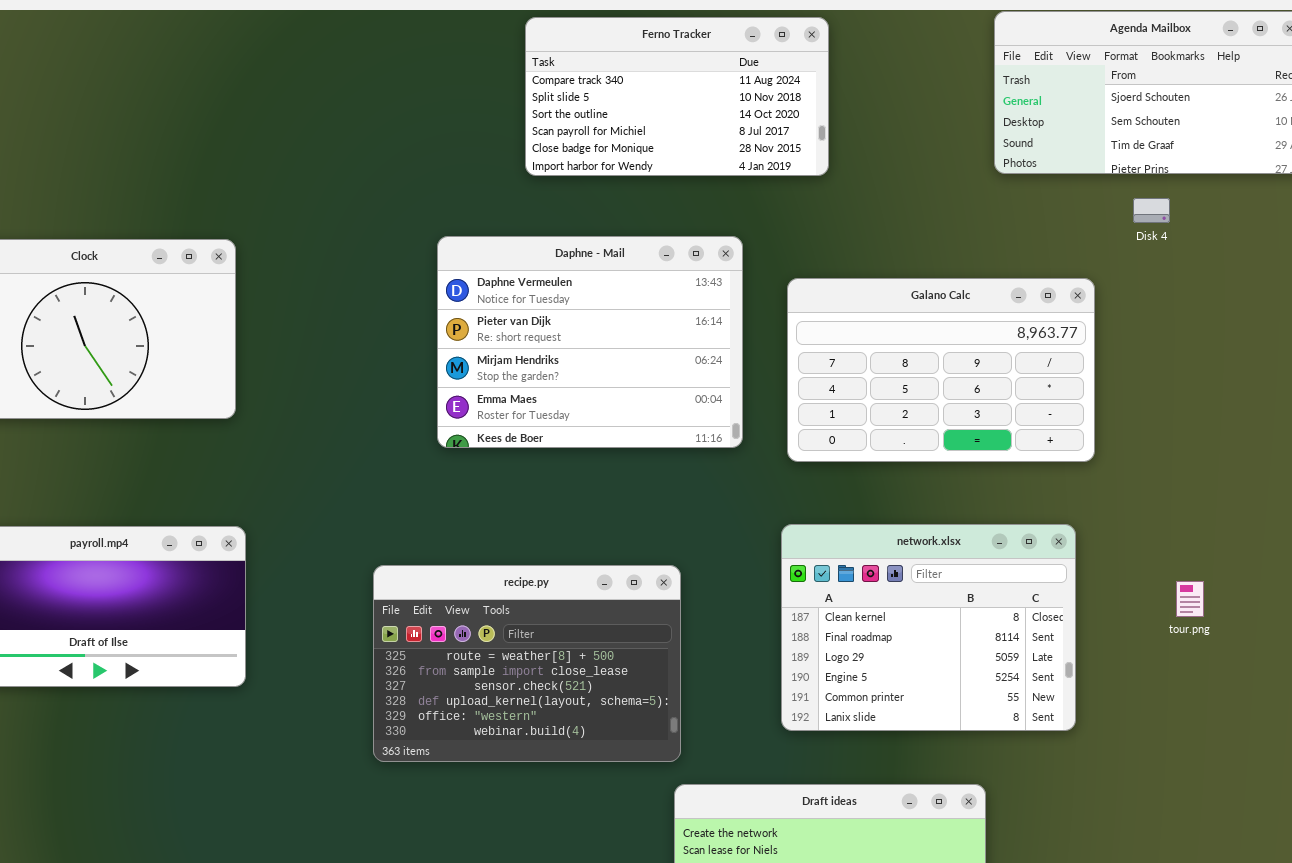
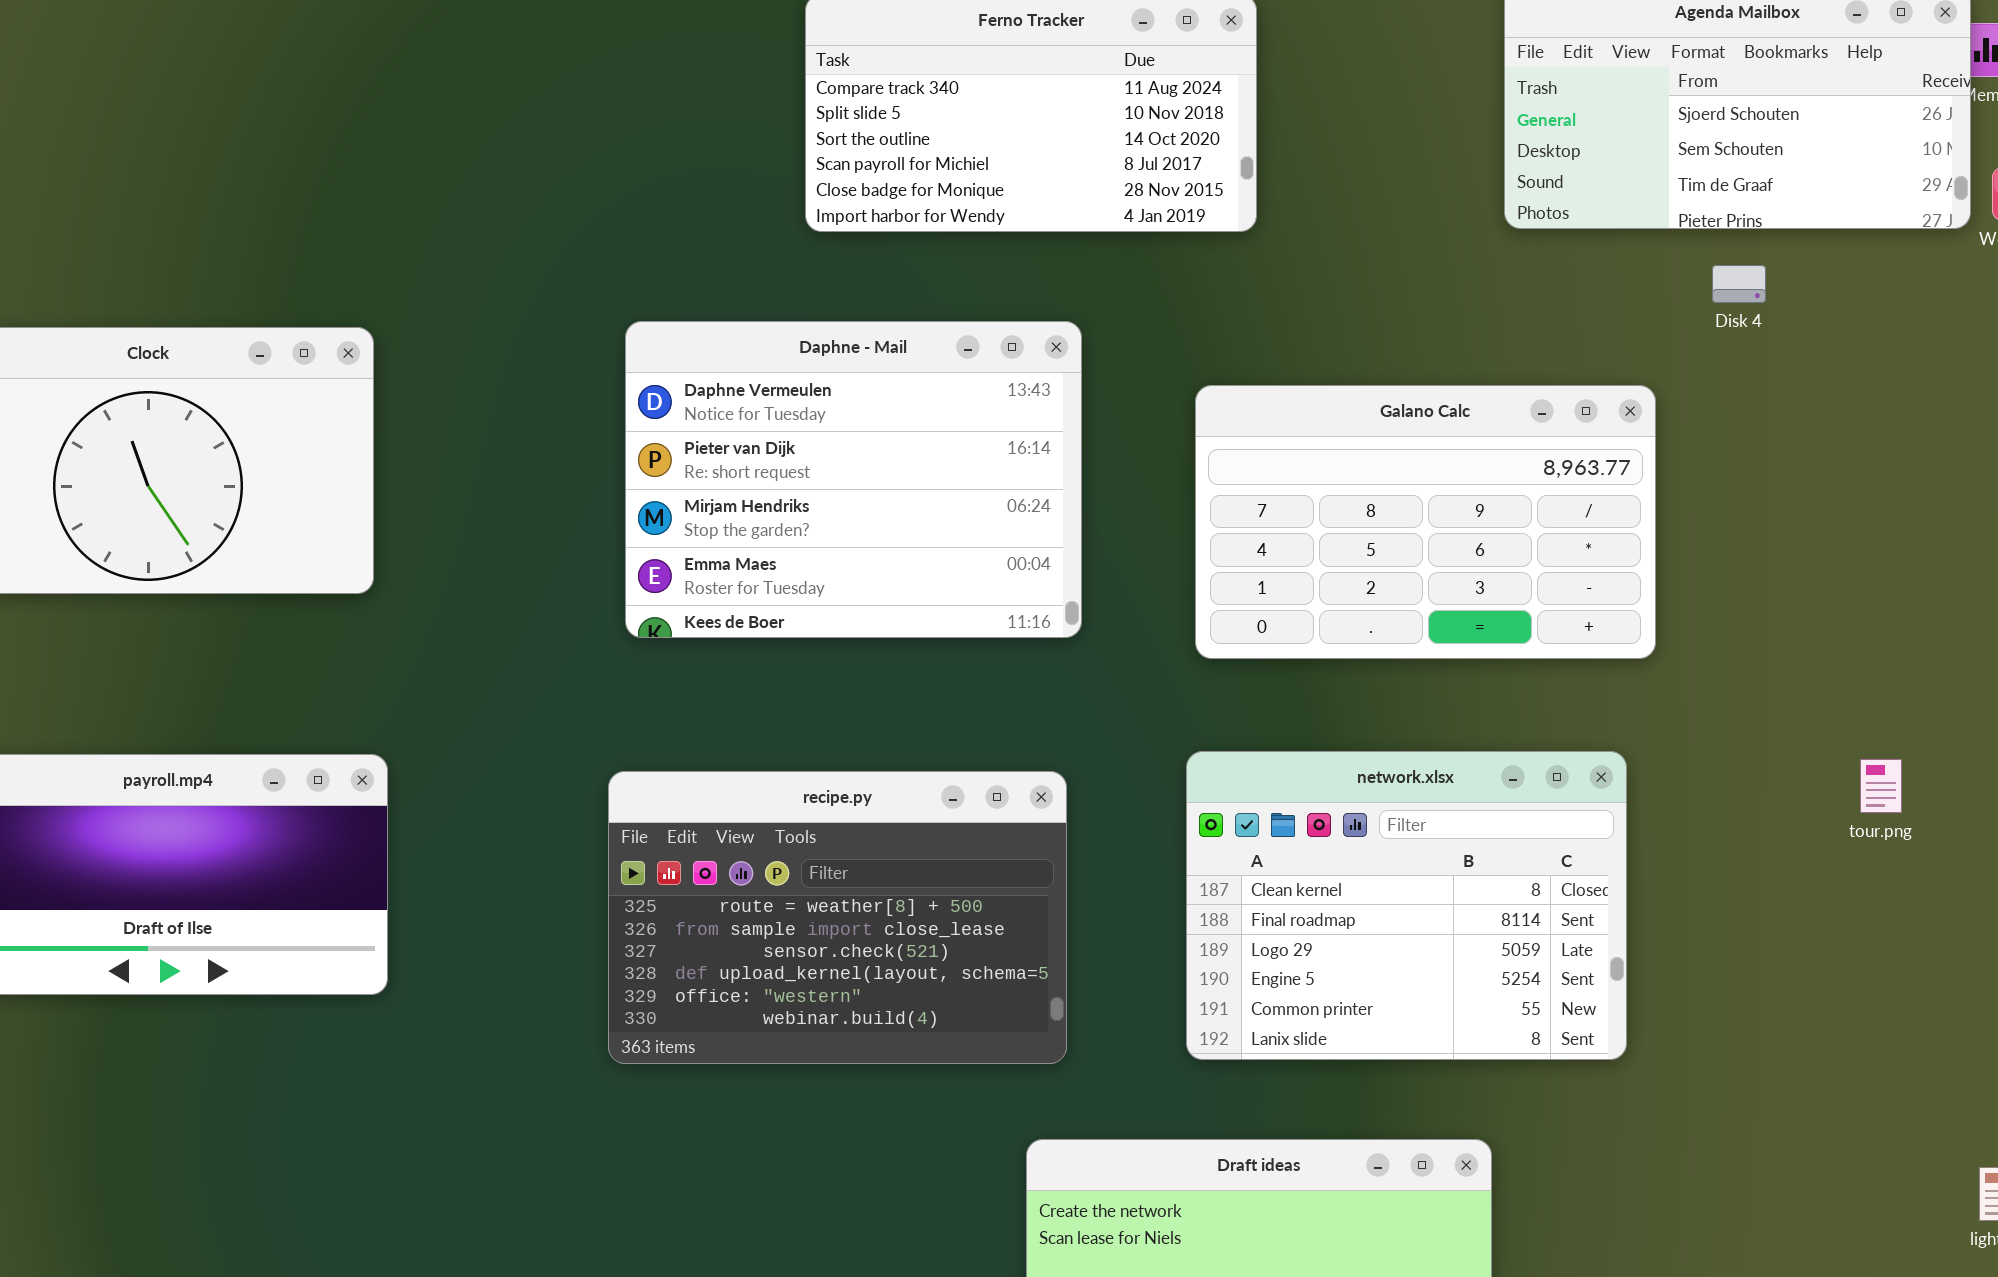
Daphne - Mail: [437,236,743,448] -> [625,321,1082,638], moved
recipe.py: [373,565,681,762] -> [608,771,1067,1064], moved
tour.png: [1176,581,1204,617] -> [1860,759,1902,813], moved

